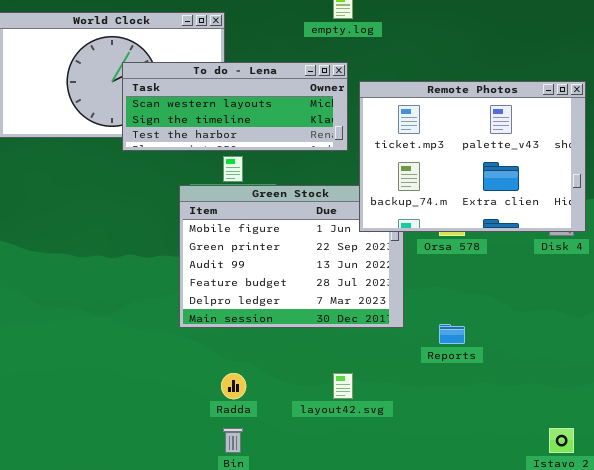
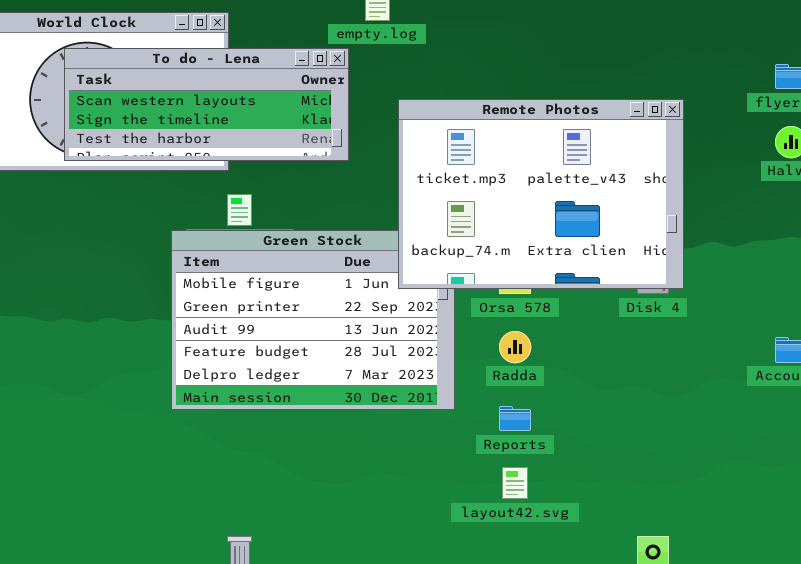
To do - Lena: [122,62,348,151] -> [64,48,349,161], moved
Radda: [221,373,246,399] -> [499,331,531,363], moved
layout42.svg: [333,373,353,399] -> [502,467,528,499], moved

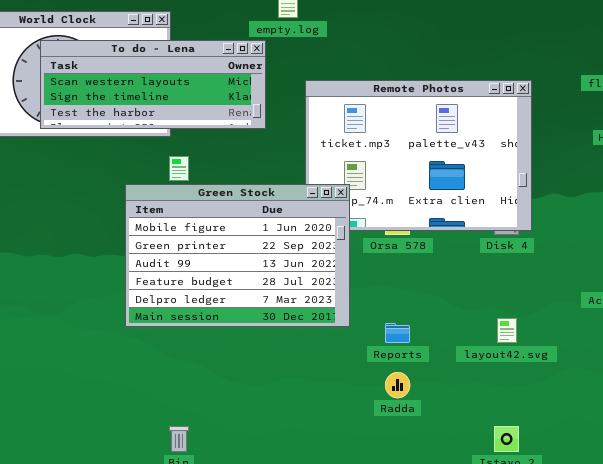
Green Stock: [171,230,455,410] -> [125,184,350,327], raised
Radda: [499,331,531,363] -> [385,372,410,398], moved
layout42.svg: [502,467,528,499] -> [497,318,517,343], moved

